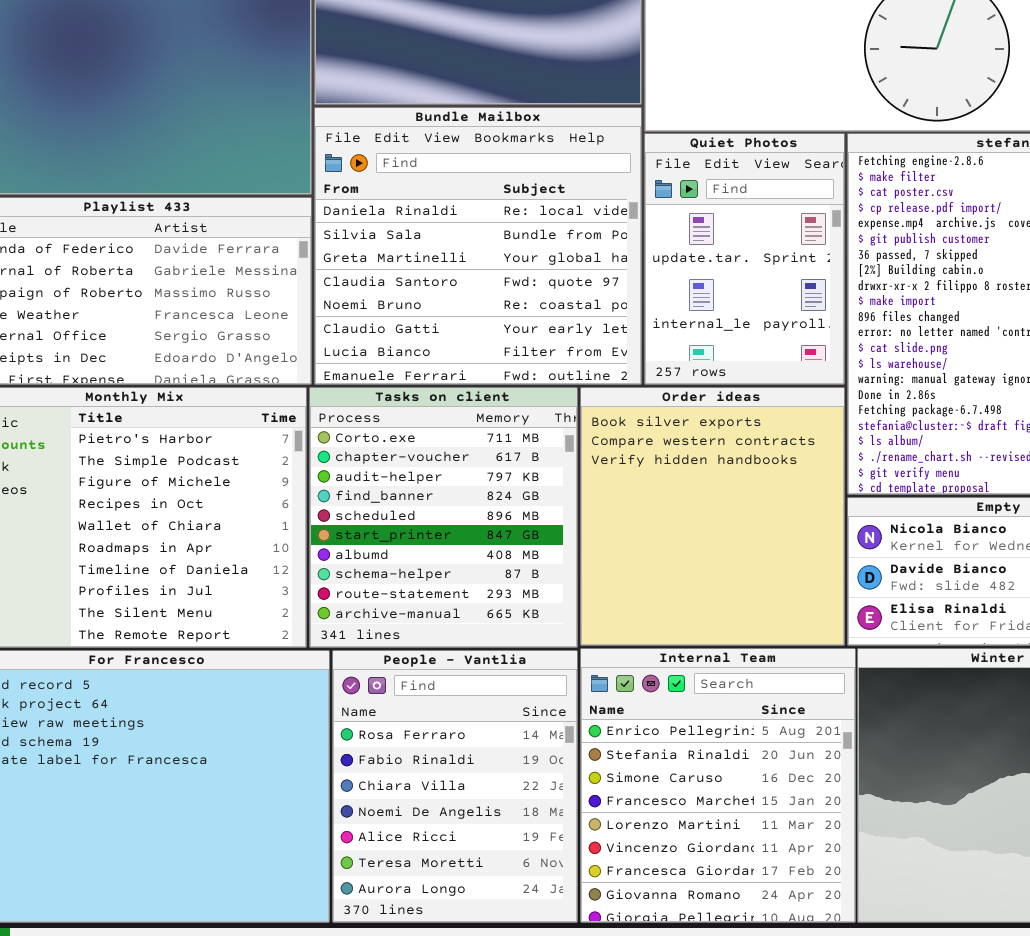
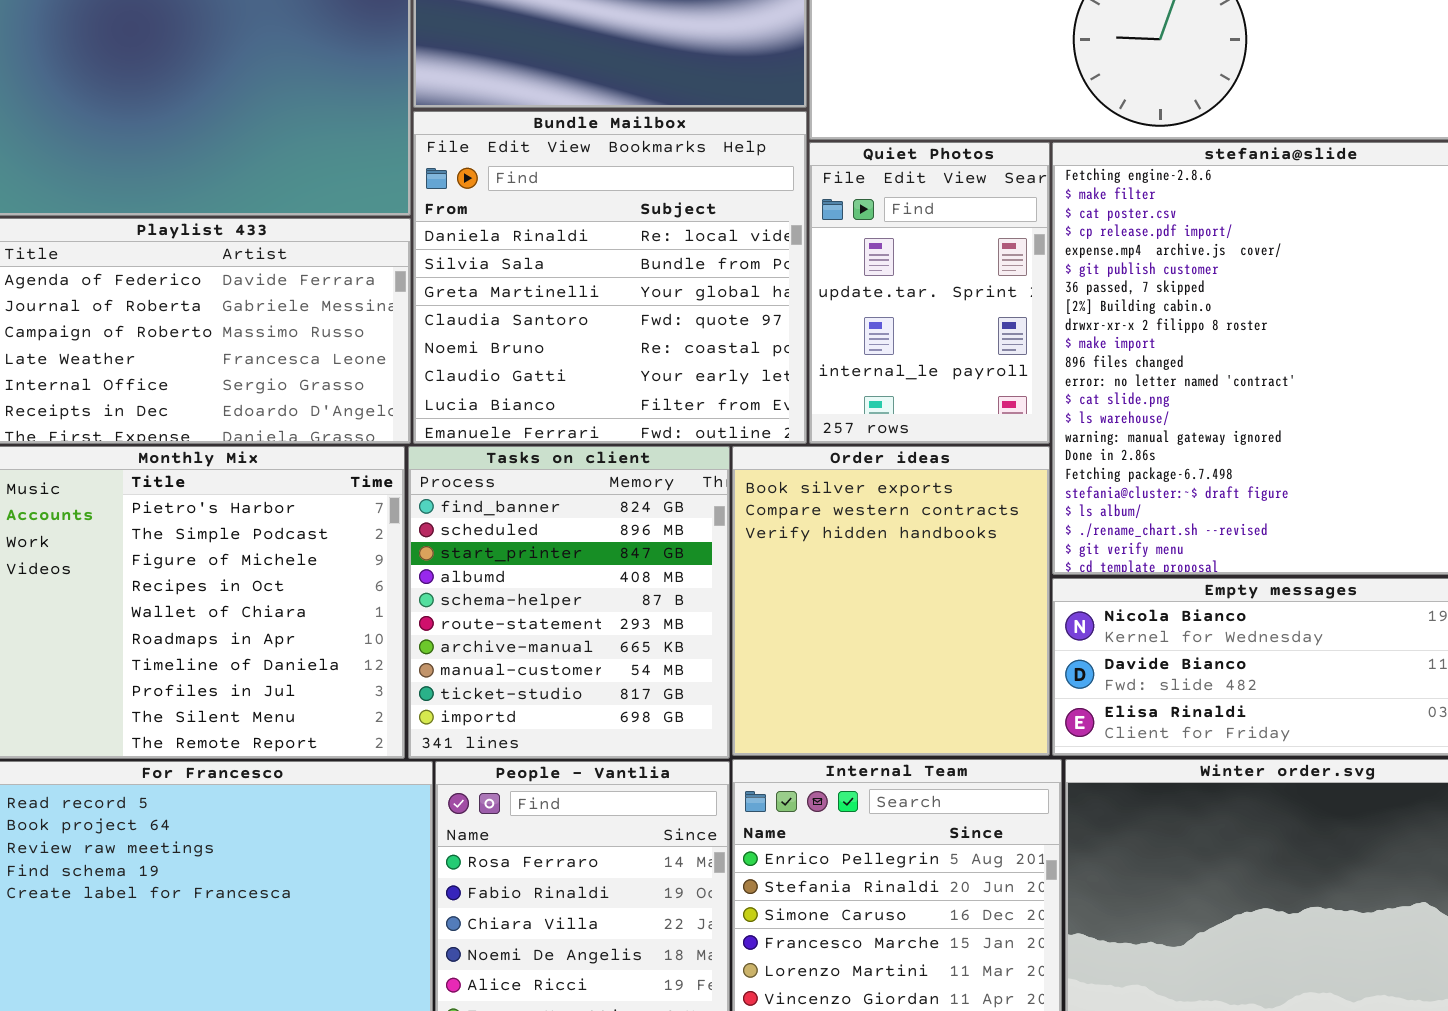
Tasks on client: [309,387,578,648] -> [408,446,730,759], scrolled down 3 rows

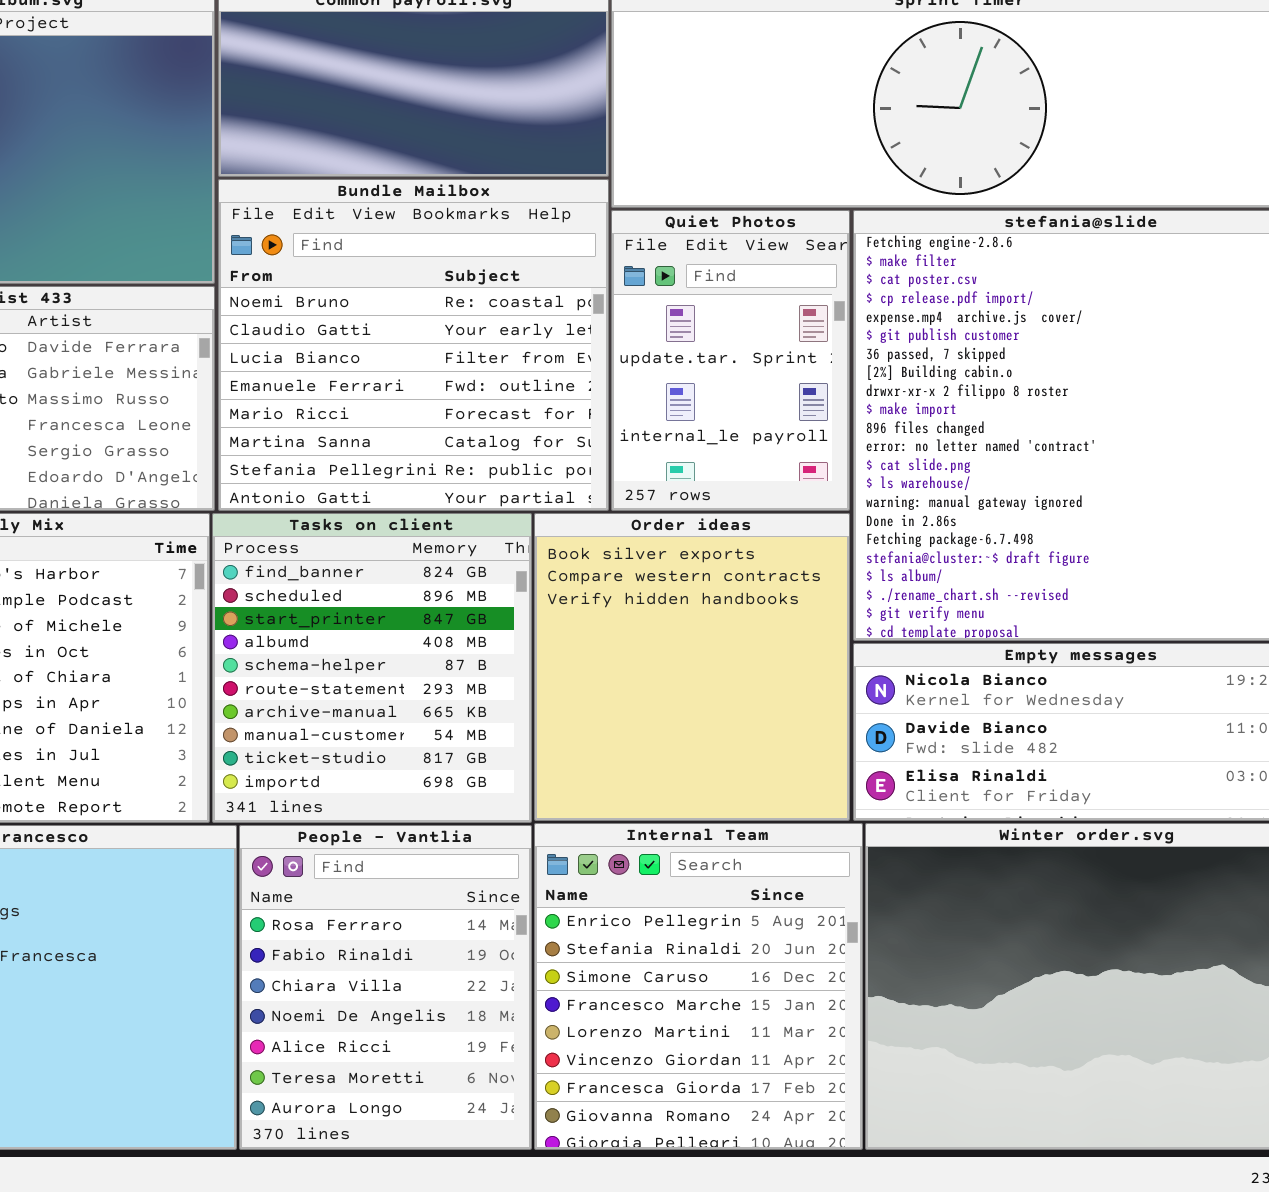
Bundle Mailbox: [413,111,807,444] -> [218,179,609,511], scrolled down 4 rows

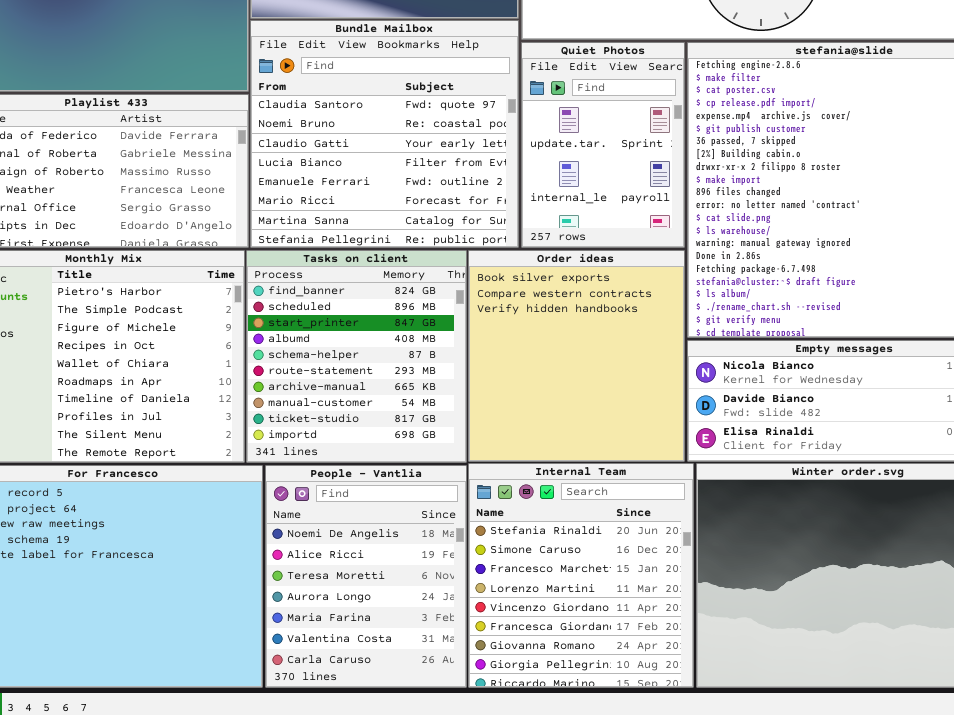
Bundle Mailbox: [218,179,609,511] -> [250,20,519,248], scrolled up 1 row
Internal Team: [534,823,863,1150] -> [468,463,694,688], scrolled down 1 row
People - Vantlia: [239,825,532,1150] -> [265,465,467,688], scrolled down 3 rows

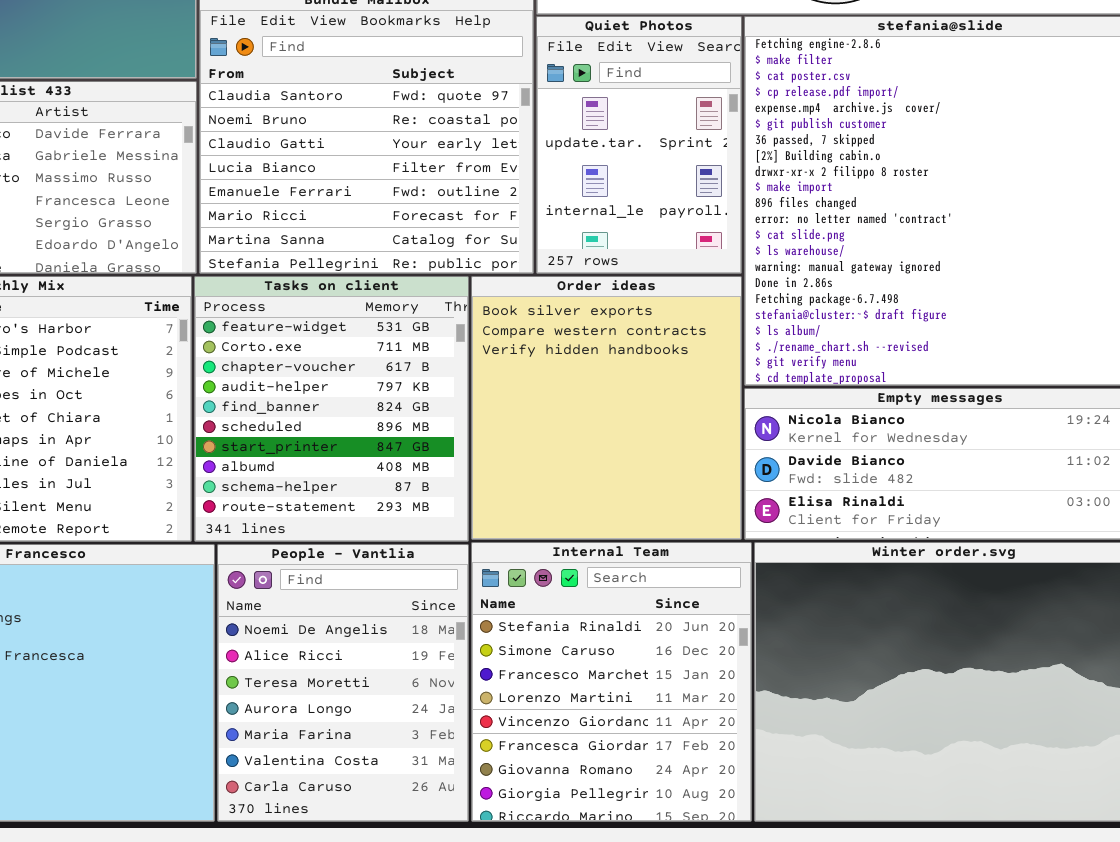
Tasks on client: [246,250,467,463] -> [194,276,469,542], scrolled up 4 rows

